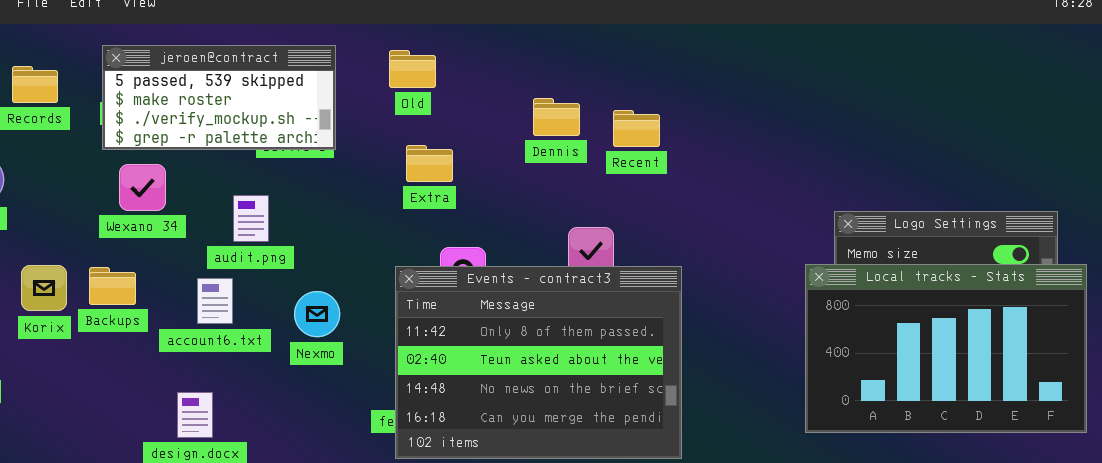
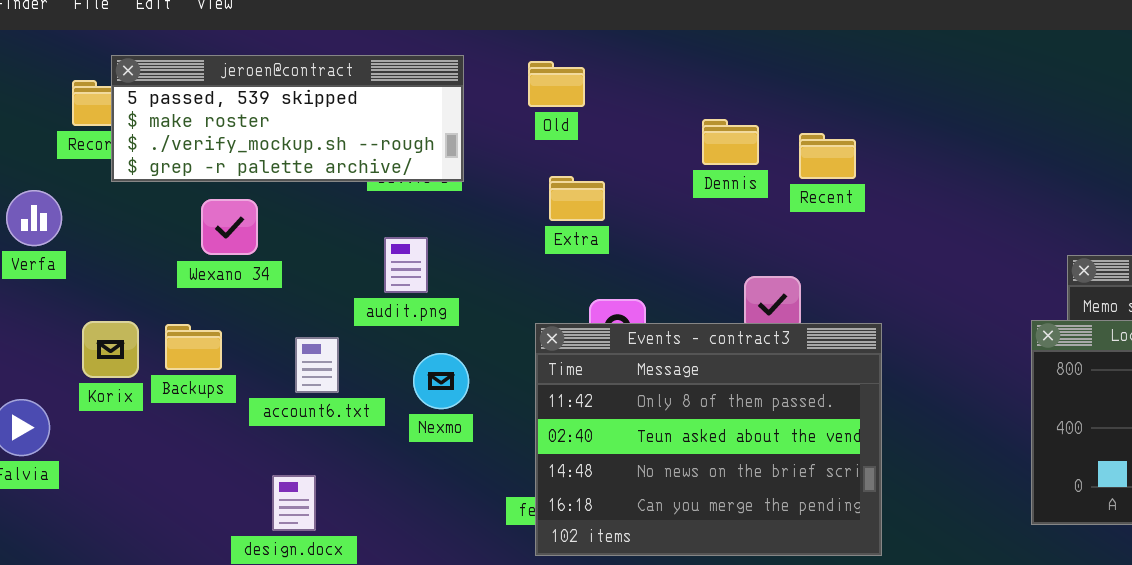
jeroen@contract: [102,45,336,150] -> [111,55,464,182], resized
audit.png: [233,195,269,242] -> [384,237,428,293], moved

